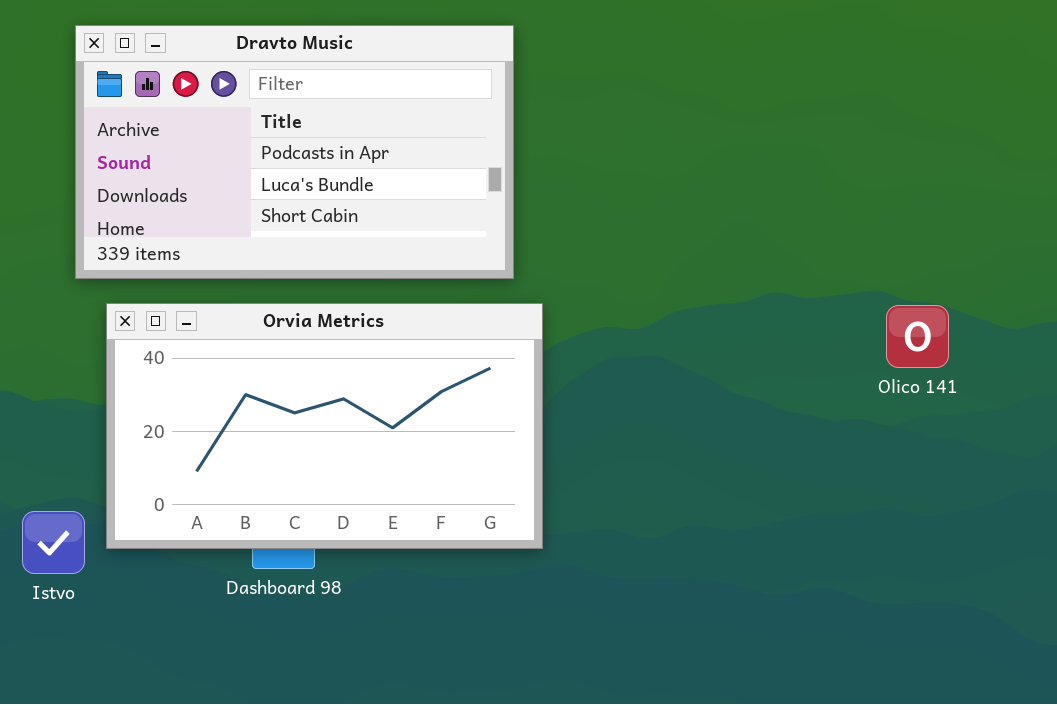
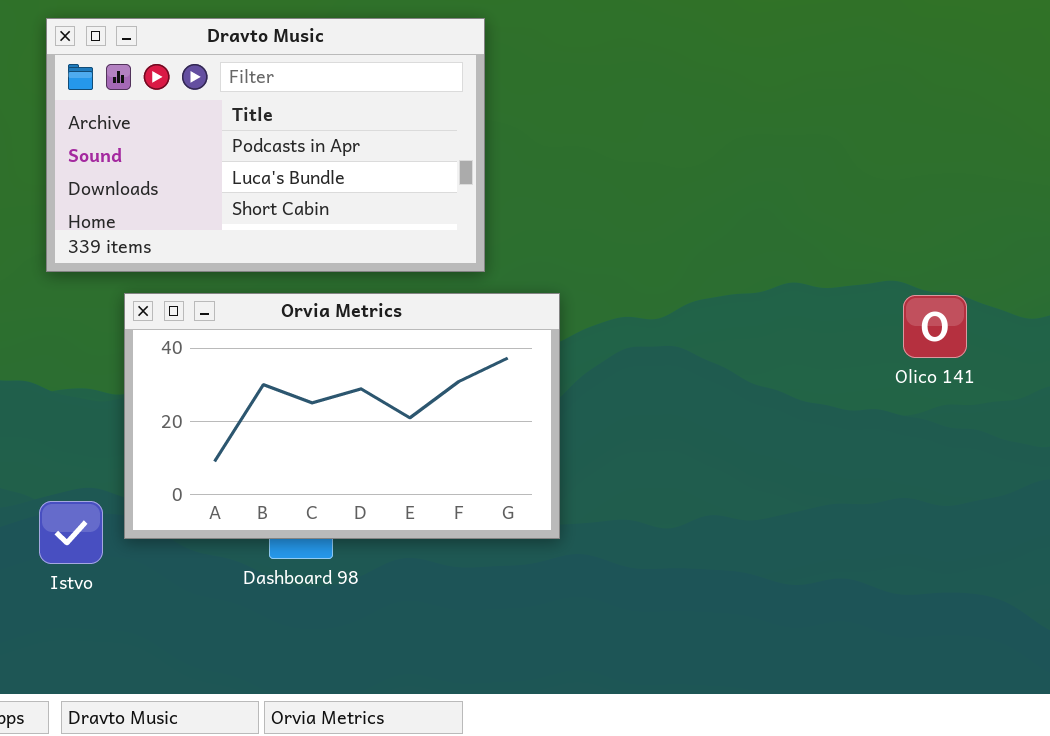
Dravto Music: [75,25,514,279] -> [46,18,485,272], moved

